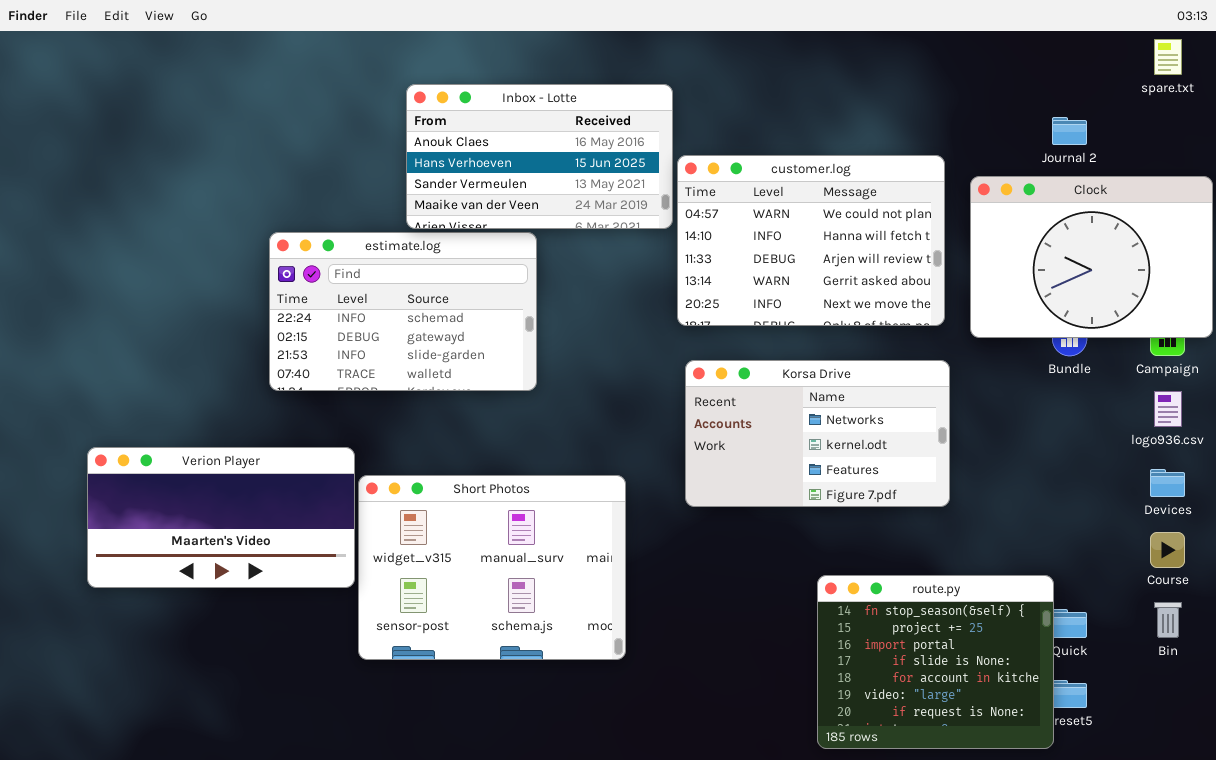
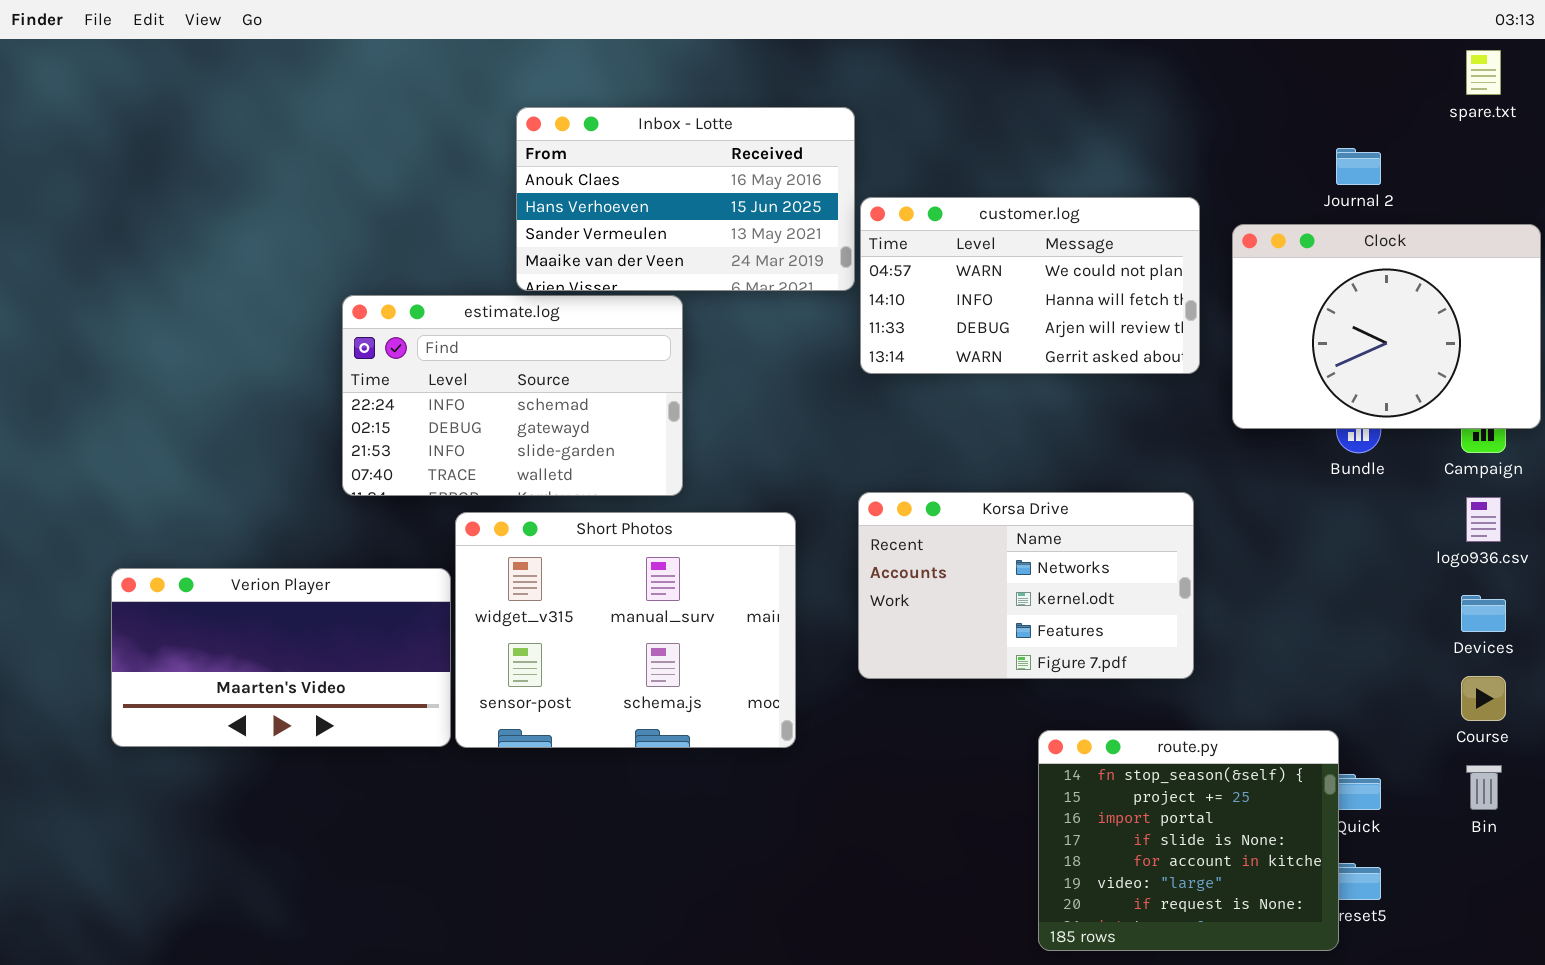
customer.log: [677,155,945,326] -> [860,197,1200,374], resized
Korsa Drive: [685,360,950,507] -> [858,492,1194,679], moved
Short Photos: [358,475,626,660] -> [455,512,796,748], moved

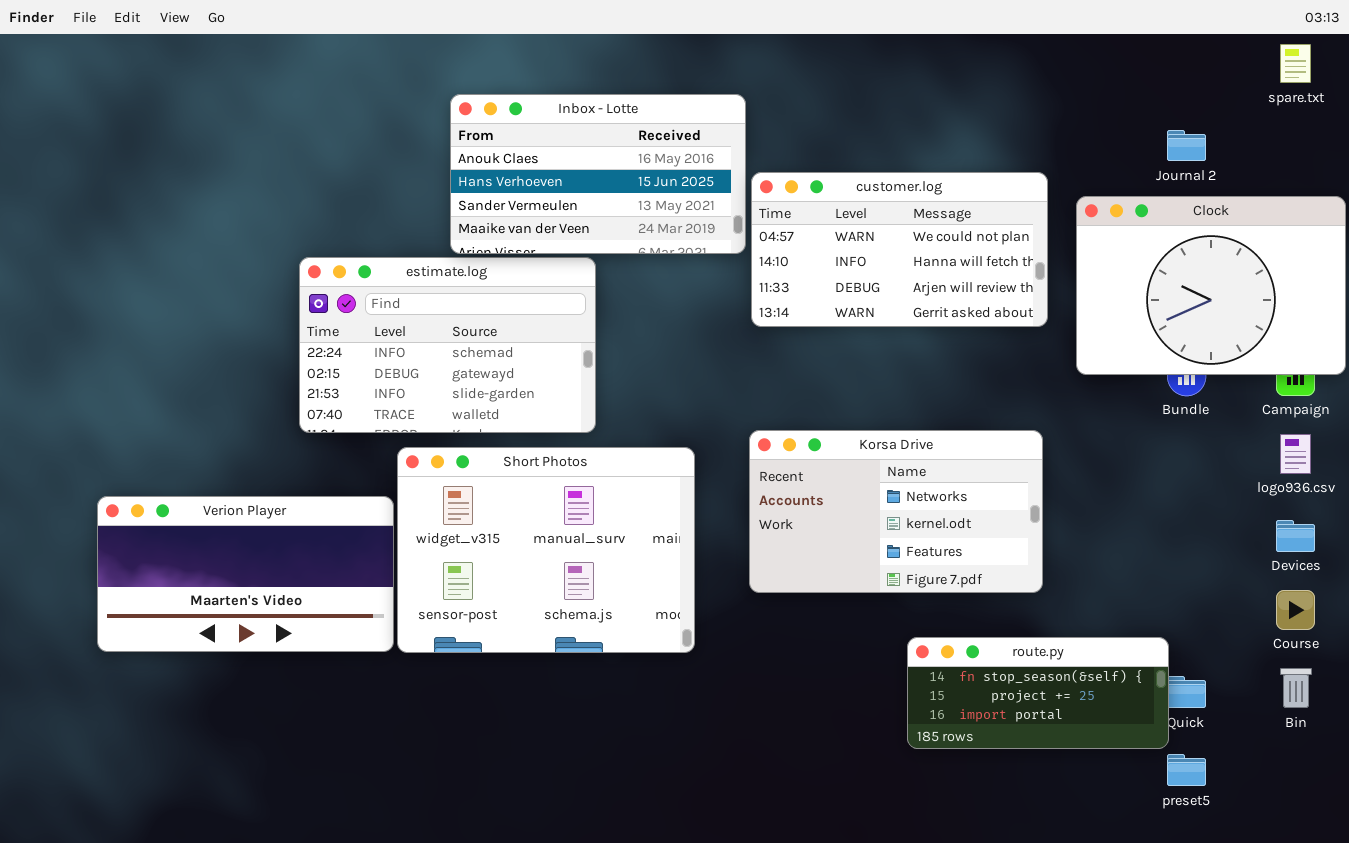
route.py: [1038,730,1339,951] -> [907,637,1169,749], resized

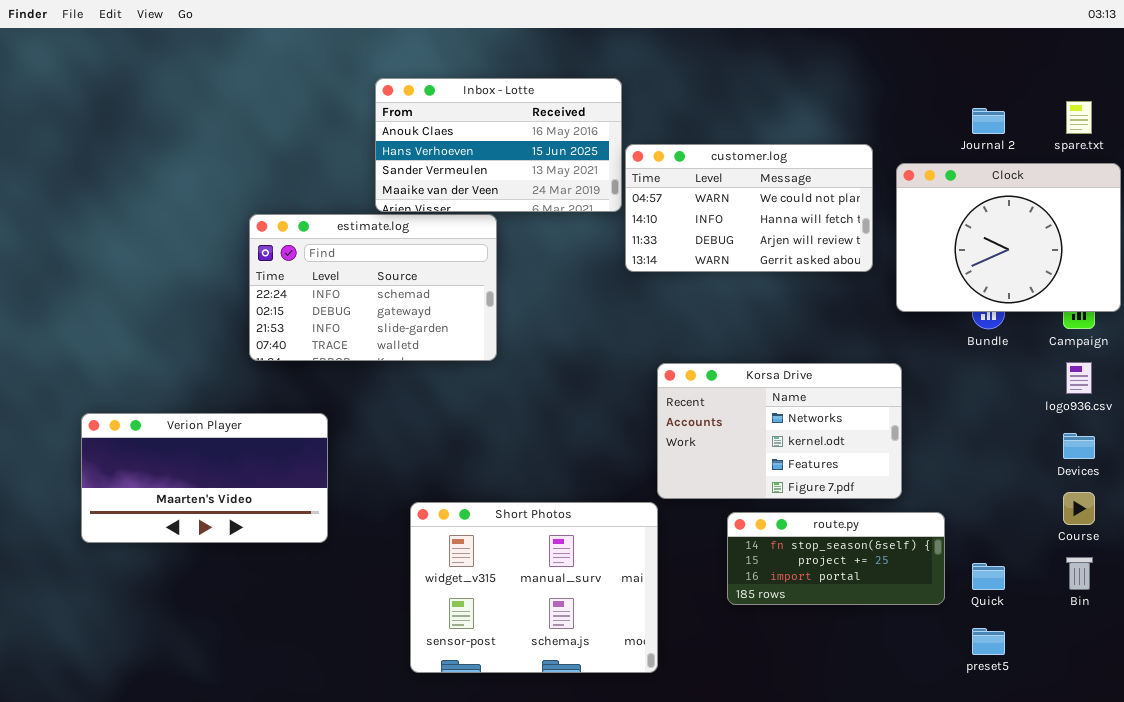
spare.txt: [1280,44,1311,83] -> [1066,101,1092,134], moved
Korsa Drive: [749,430,1043,593] -> [657,363,902,499], moved
Short Photos: [397,447,695,653] -> [410,502,658,673], moved
route.py: [907,637,1169,749] -> [727,512,945,605], moved

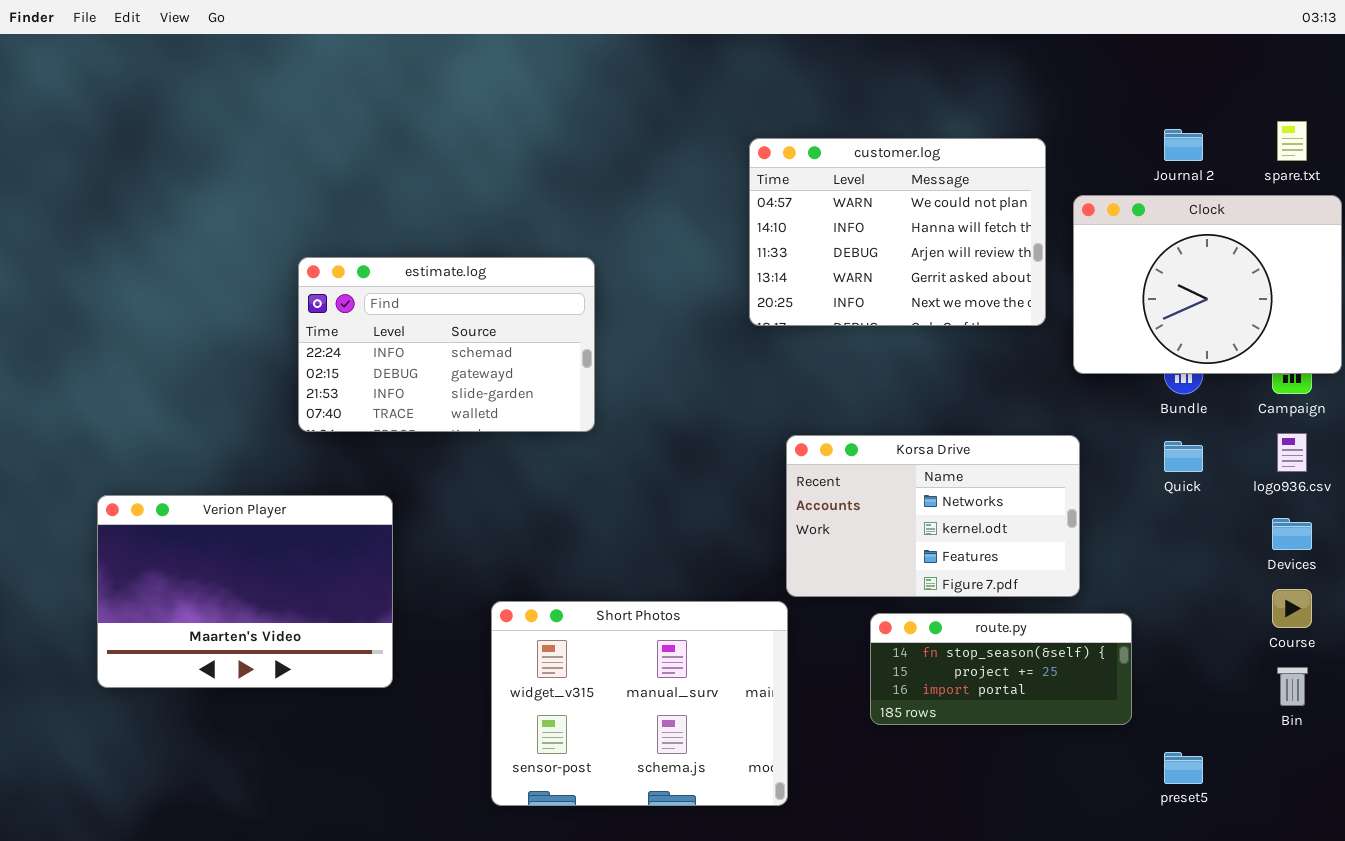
Inbox - Lotte: [375,78,622,212] -> none, closed
customer.log: [625,144,873,272] -> [749,138,1046,326], resized
Verion Player: [81,413,328,543] -> [97,495,393,688], resized
Quick: [972,563,1005,590] -> [1164,441,1203,472], moved

